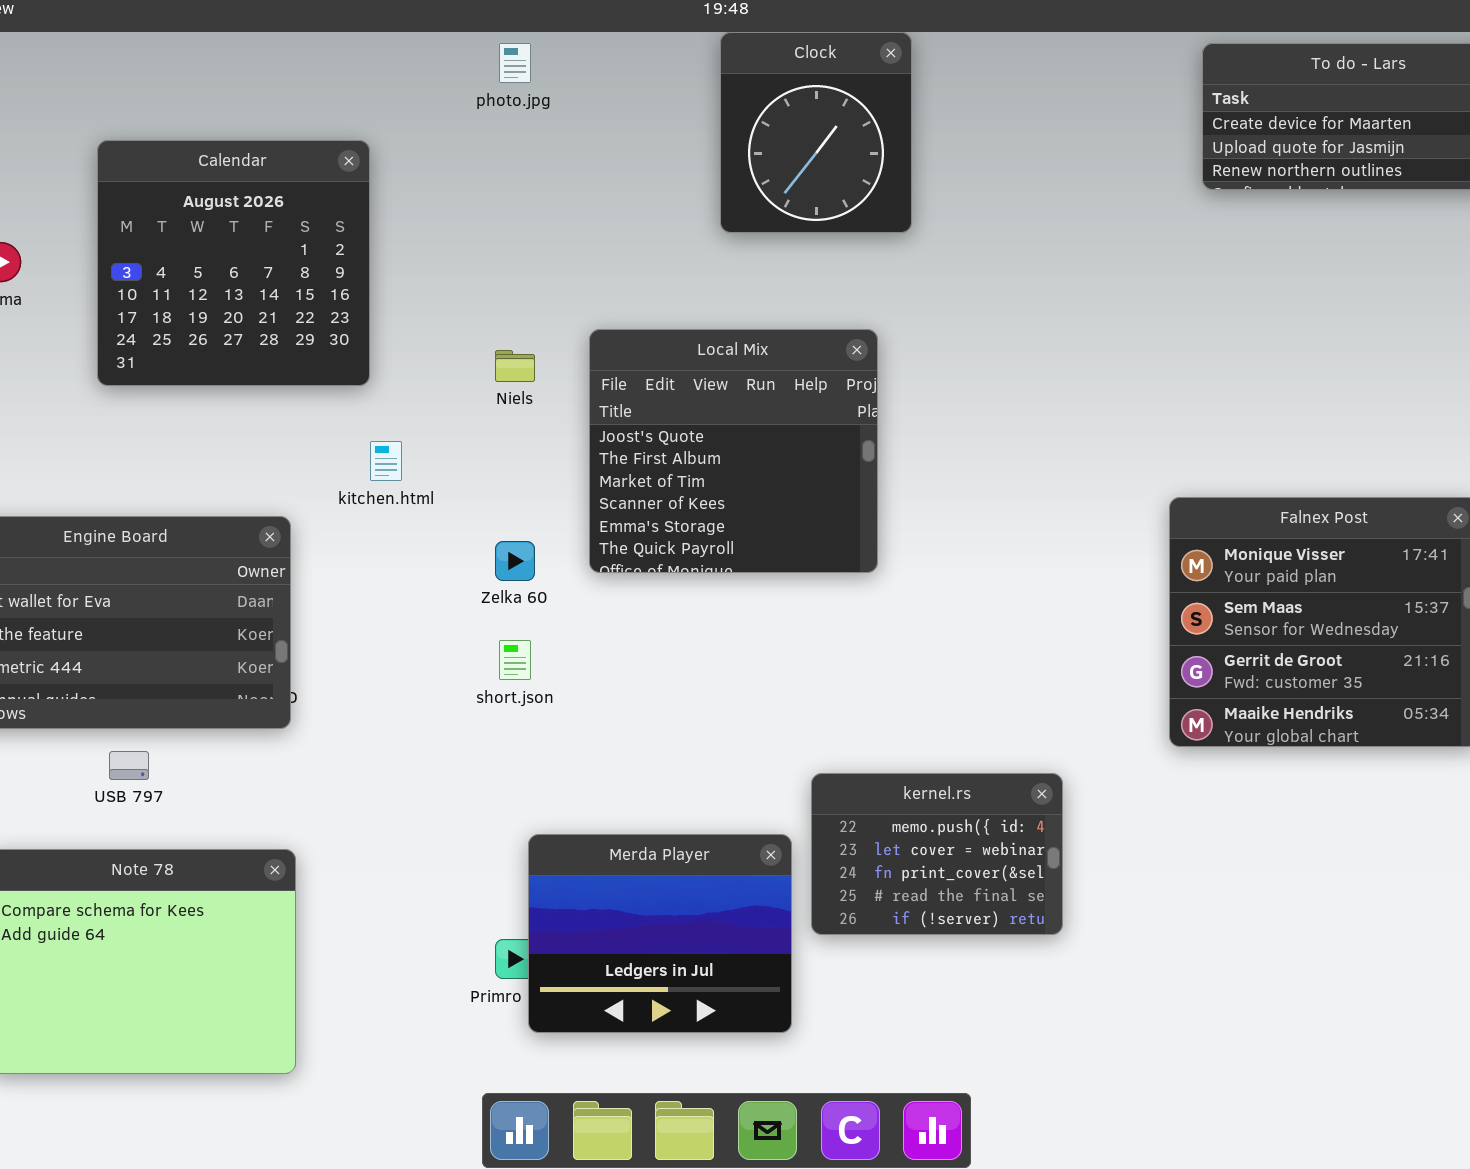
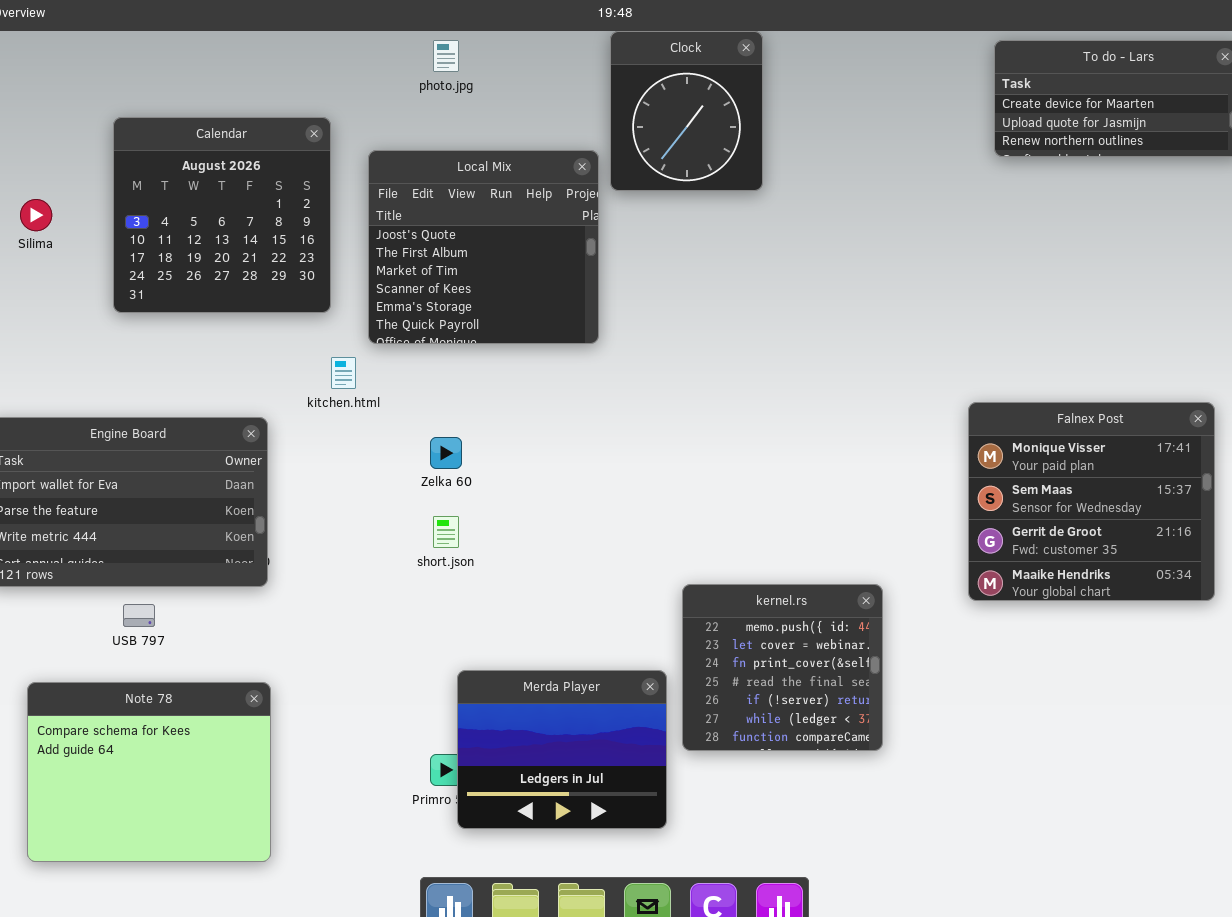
Local Mix: [589,329,878,573] -> [368,150,599,344], moved
kernel.rs: [811,773,1063,935] -> [682,584,883,751], resized

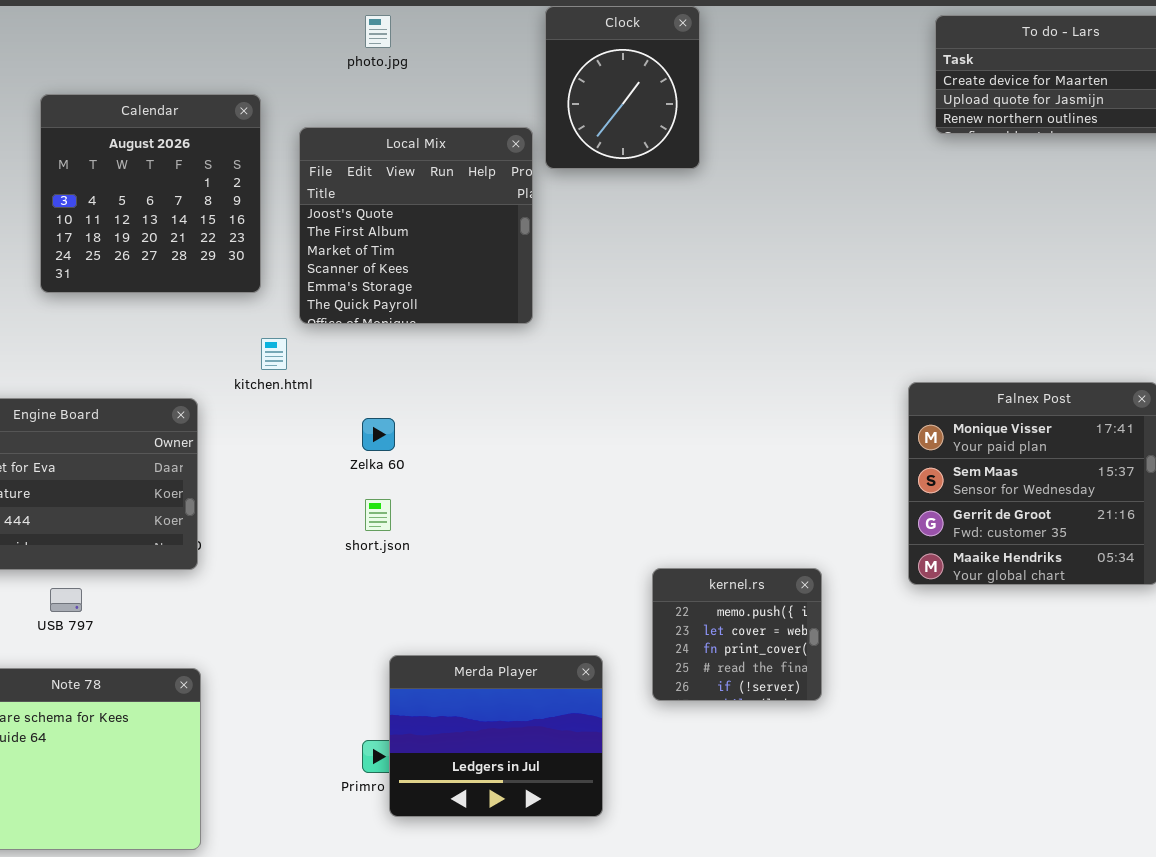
kernel.rs: [682,584,883,751] -> [652,568,822,701], resized

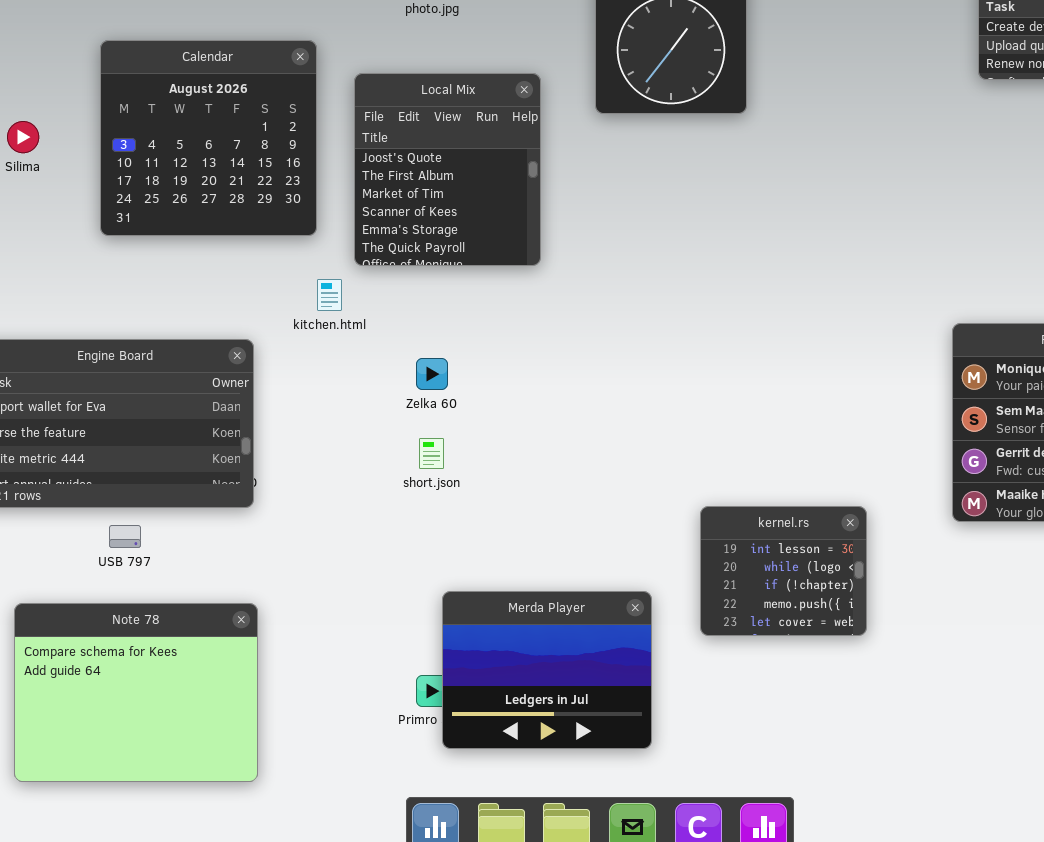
Local Mix: [299,127,533,324] -> [354,73,541,266], resized
kernel.rs: [652,568,822,701] -> [700,506,867,636], scrolled up 3 rows

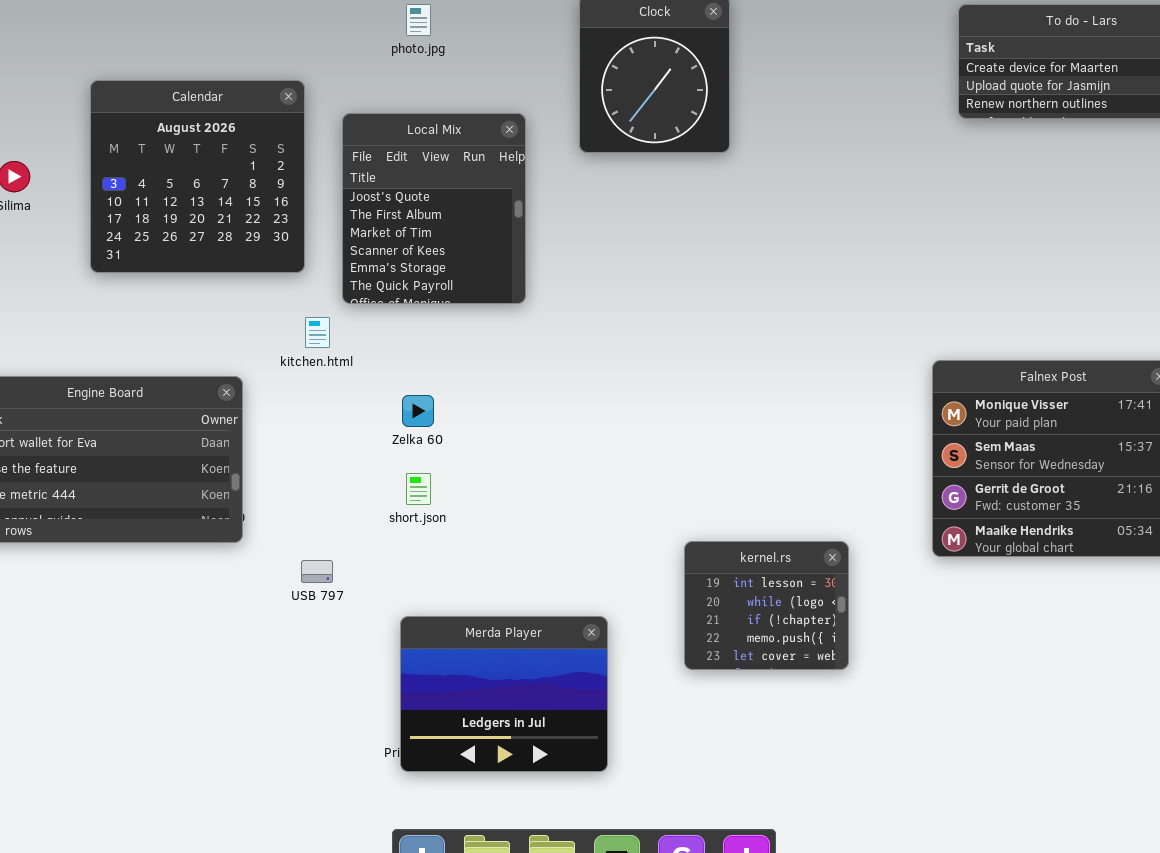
USB 797: [109,525,141,548] -> [301,560,333,583], moved
Merda Player: [442,591,652,749] -> [400,616,608,772], moved
Note 78: [14,603,258,782] -> none, closed

